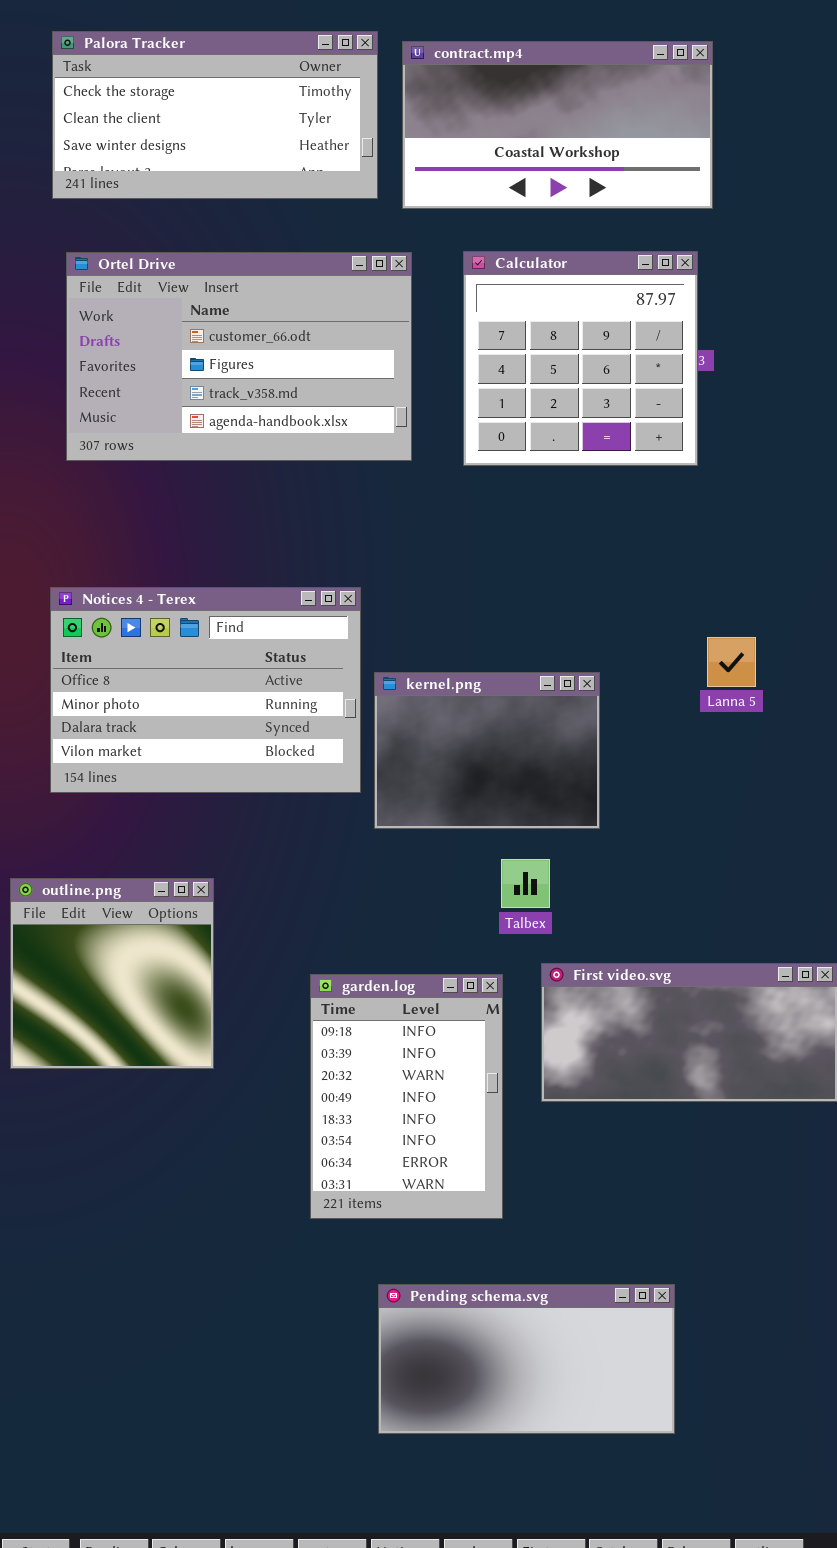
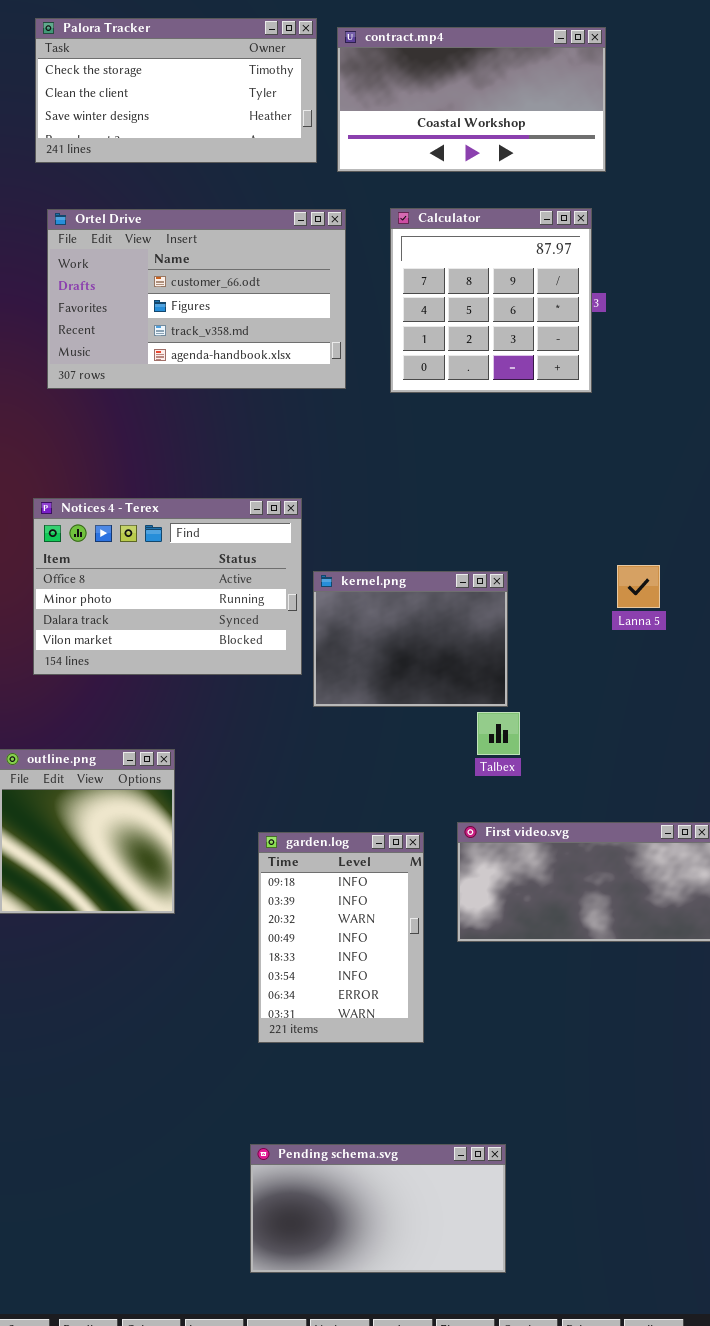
Lanna 5: [707,637,756,687] -> [617,565,660,608], moved
Talbex: [501,859,550,908] -> [477,712,520,755], moved
Pending schema.svg: [378,1284,675,1434] -> [250,1144,506,1273], moved

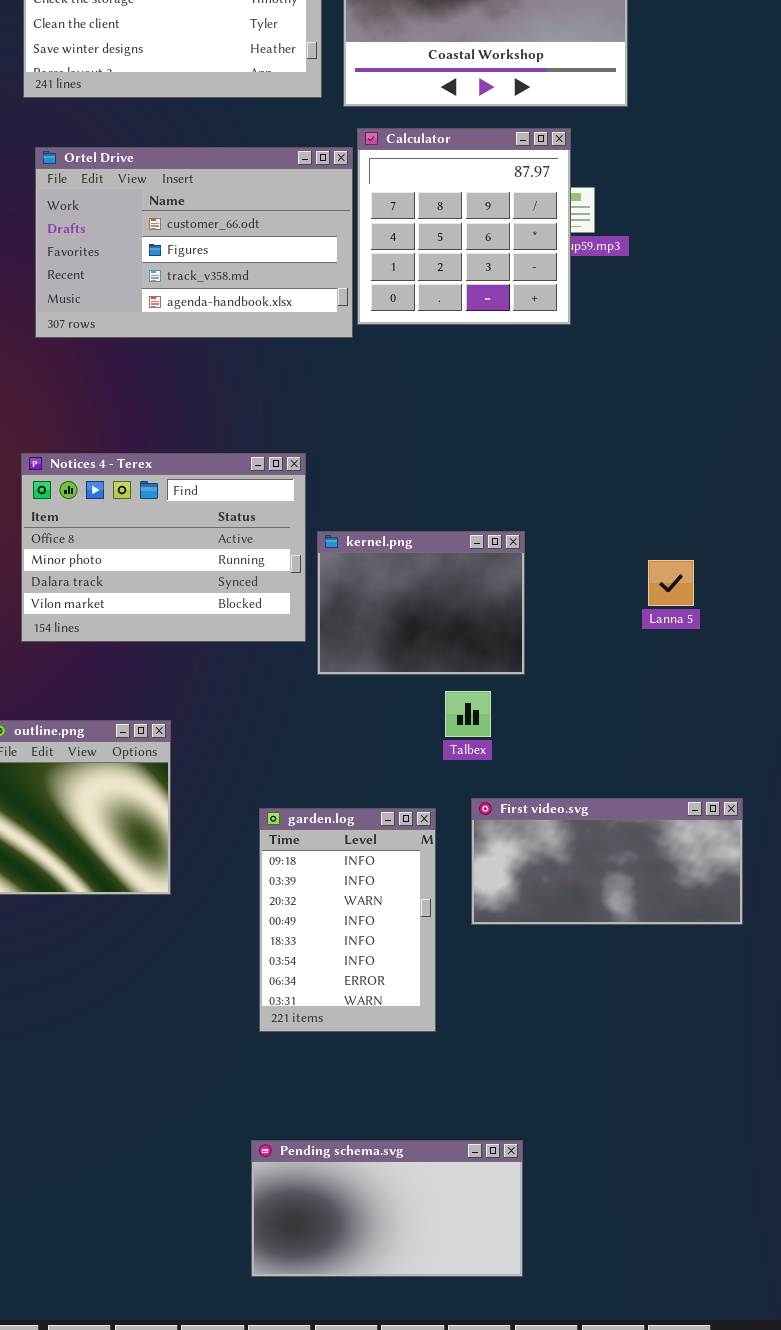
Calculator: [390,208,592,393] -> [357,128,571,325], moved
Lanna 5: [617,565,660,608] -> [648,560,694,606], moved
Talbex: [477,712,520,755] -> [445,691,491,737], moved

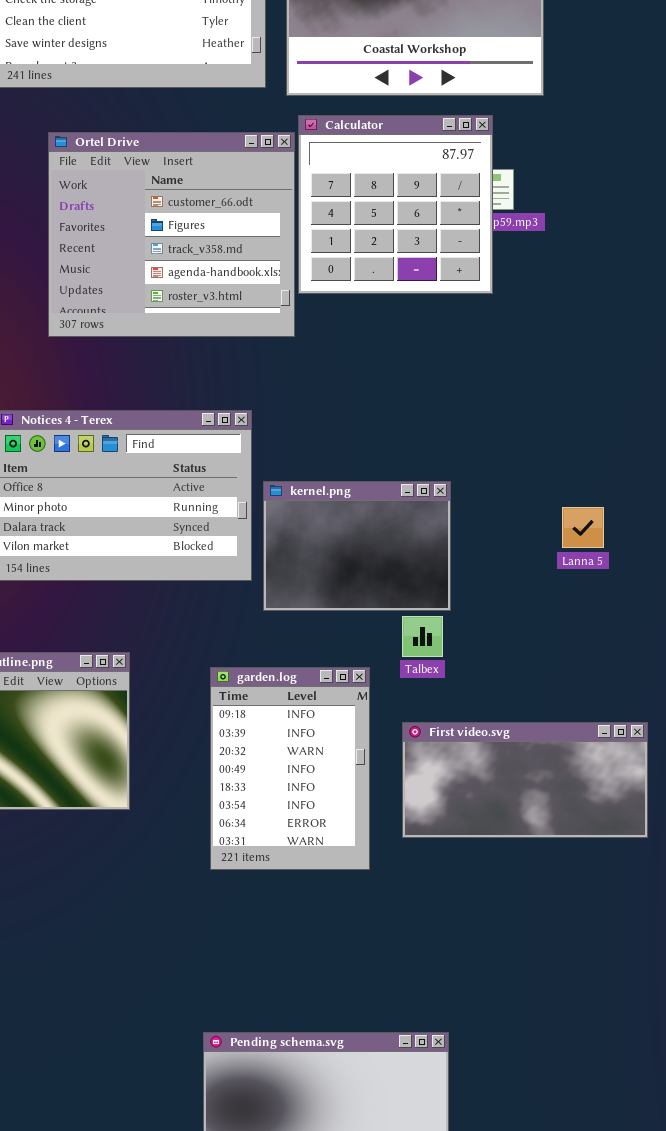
Ortel Drive: [35,147,353,338] -> [48,132,295,337], resized
Talbex: [445,691,491,737] -> [402,616,443,657], moved
garden.log: [259,808,436,1032] -> [210,667,370,870], moved

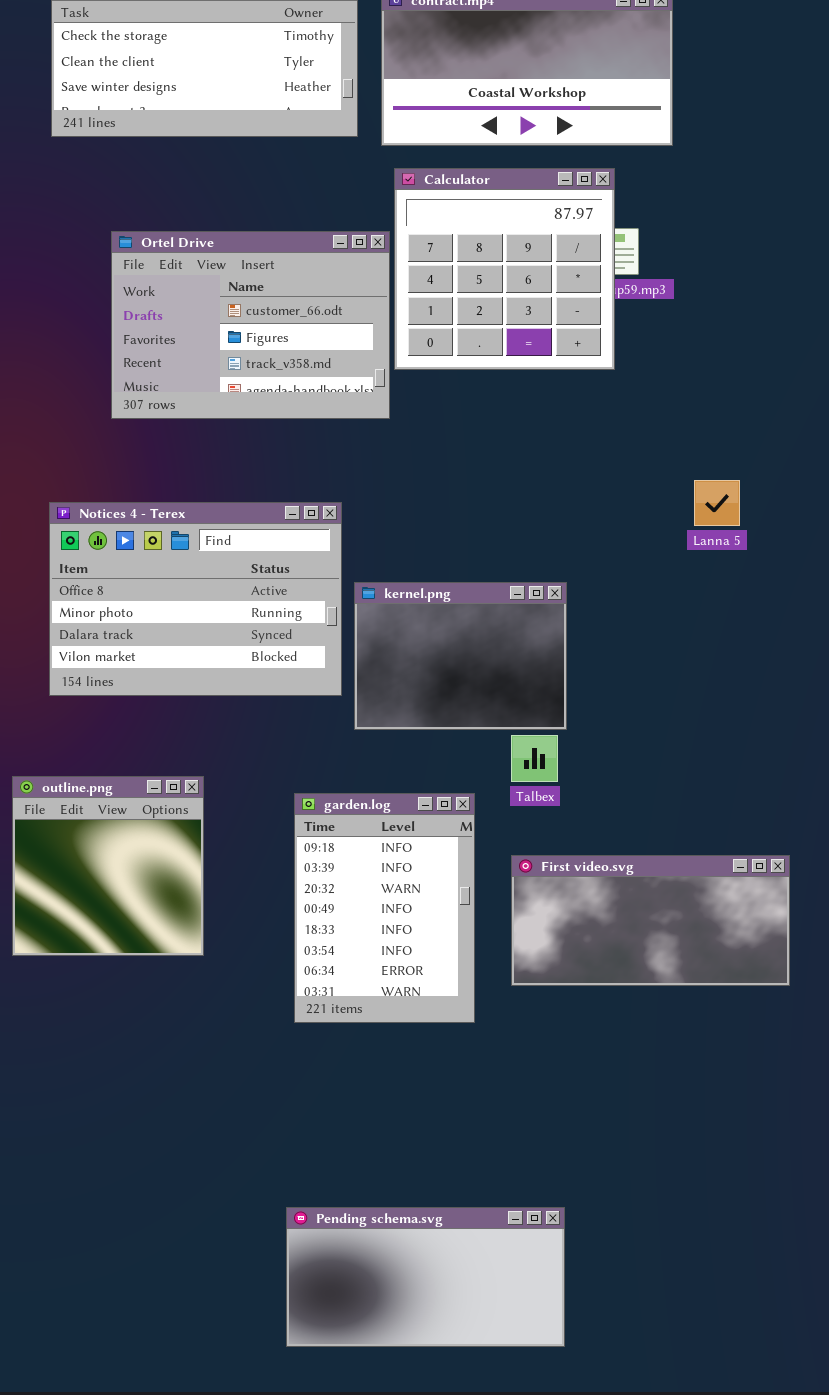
Ortel Drive: [48,132,295,337] -> [111,231,390,419], resized
Lanna 5: [562,507,604,548] -> [694,480,740,526], moved

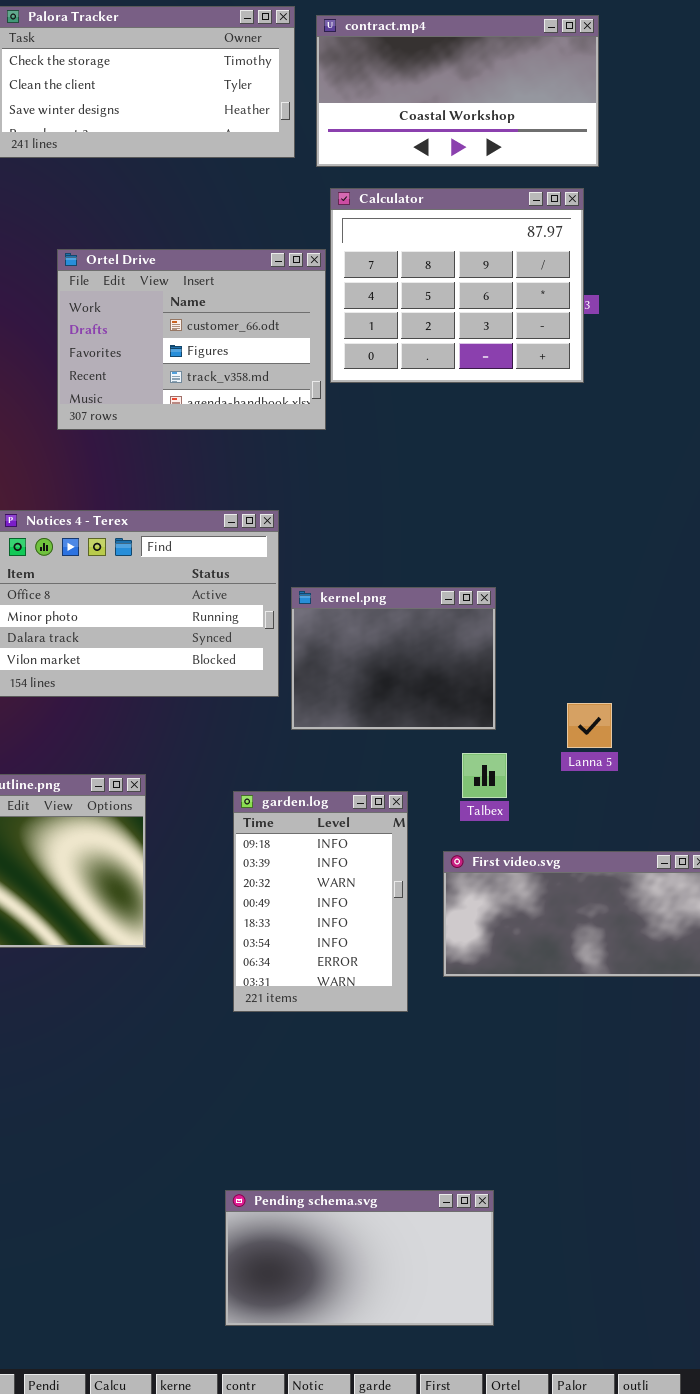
Calculator: [394,168,615,370] -> [330,188,584,383], resized
Lanna 5: [694,480,740,526] -> [567,703,612,748], moved
Talbex: [511,735,558,782] -> [462,753,507,798], moved

